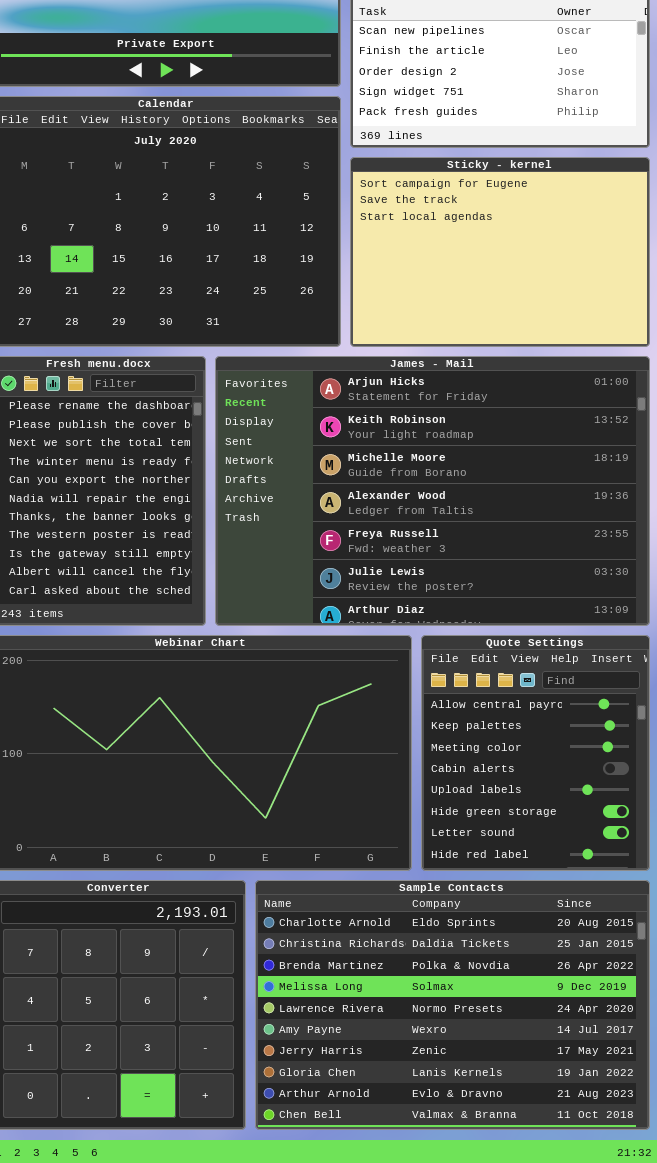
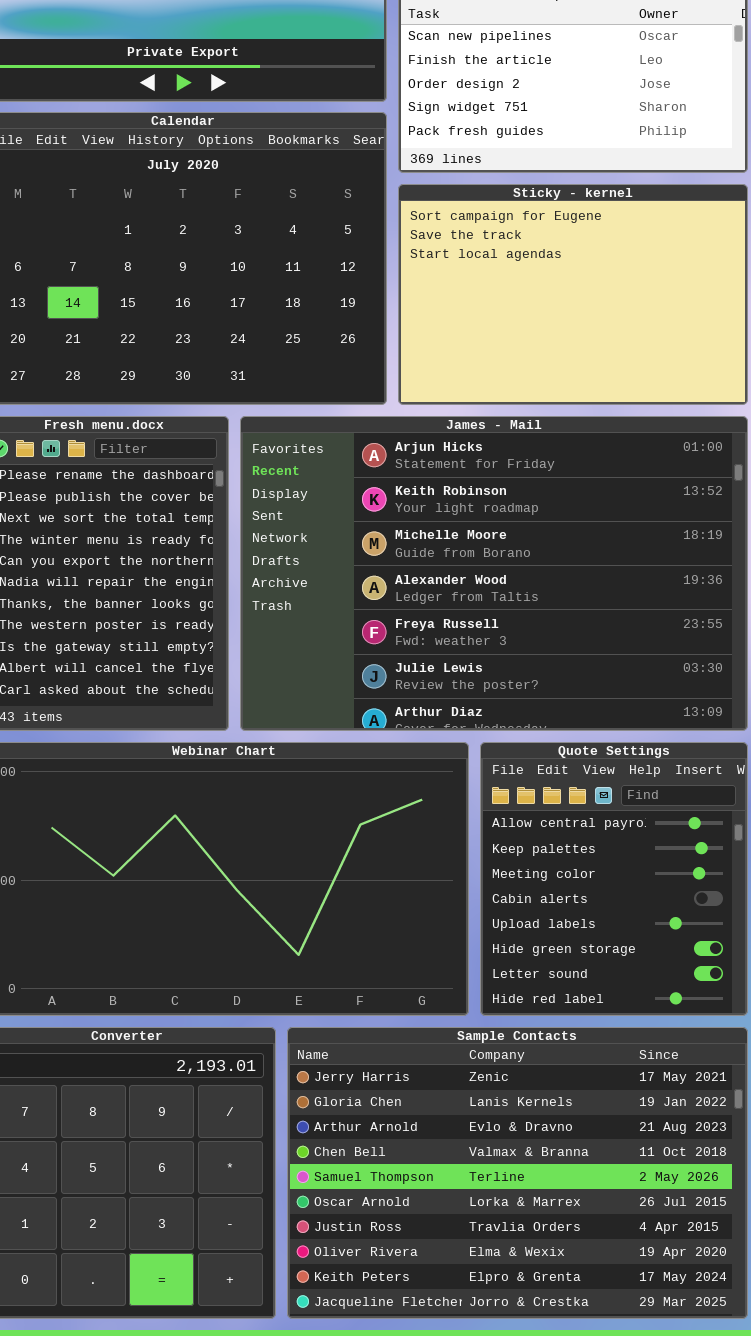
Sample Contacts: [255,880,650,1130] -> [287,1027,748,1319], scrolled down 6 rows

